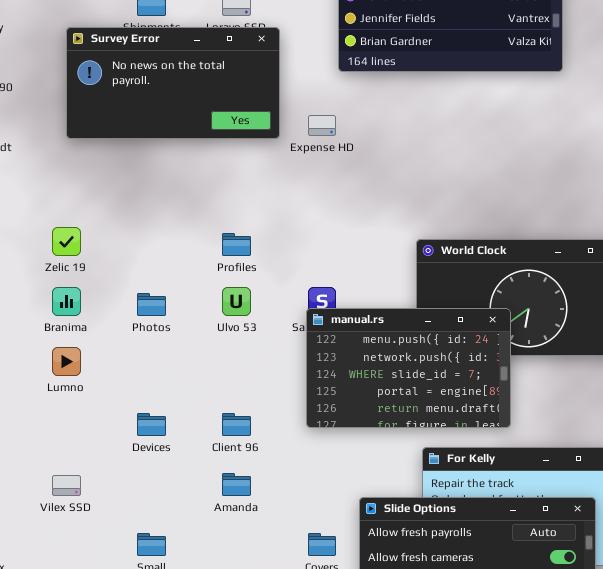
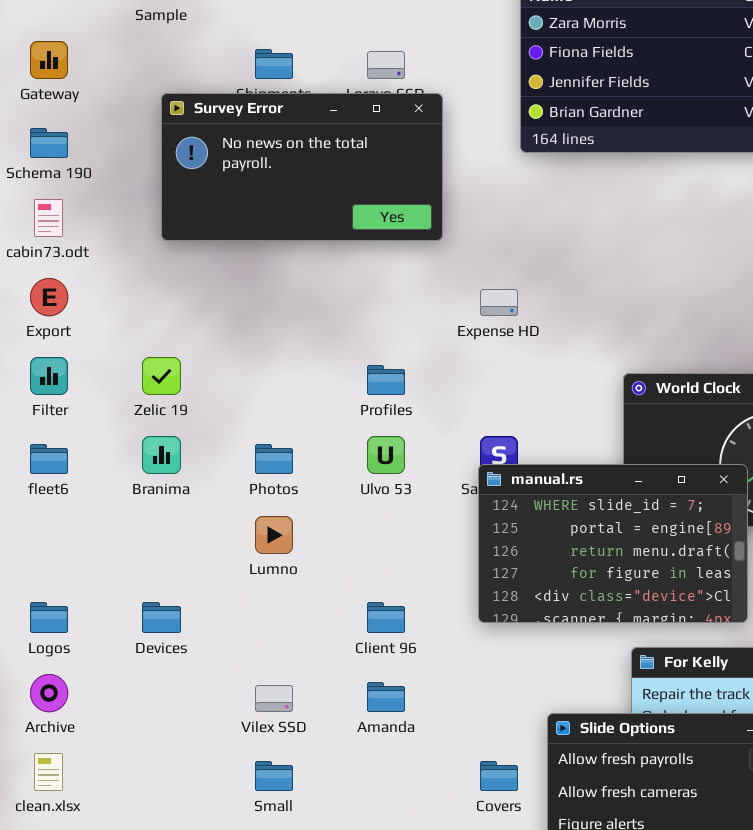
Expense HD: [308,115,336,136] -> [480,289,518,316], moved
manual.rs: [306,308,511,428] -> [478,464,748,623], scrolled down 2 rows
Lumno: [52,347,81,376] -> [255,516,293,554], moved
Devices: [137,413,166,436] -> [142,602,181,633], moved
Vilex SSD: [52,475,81,496] -> [255,685,293,712], moved

